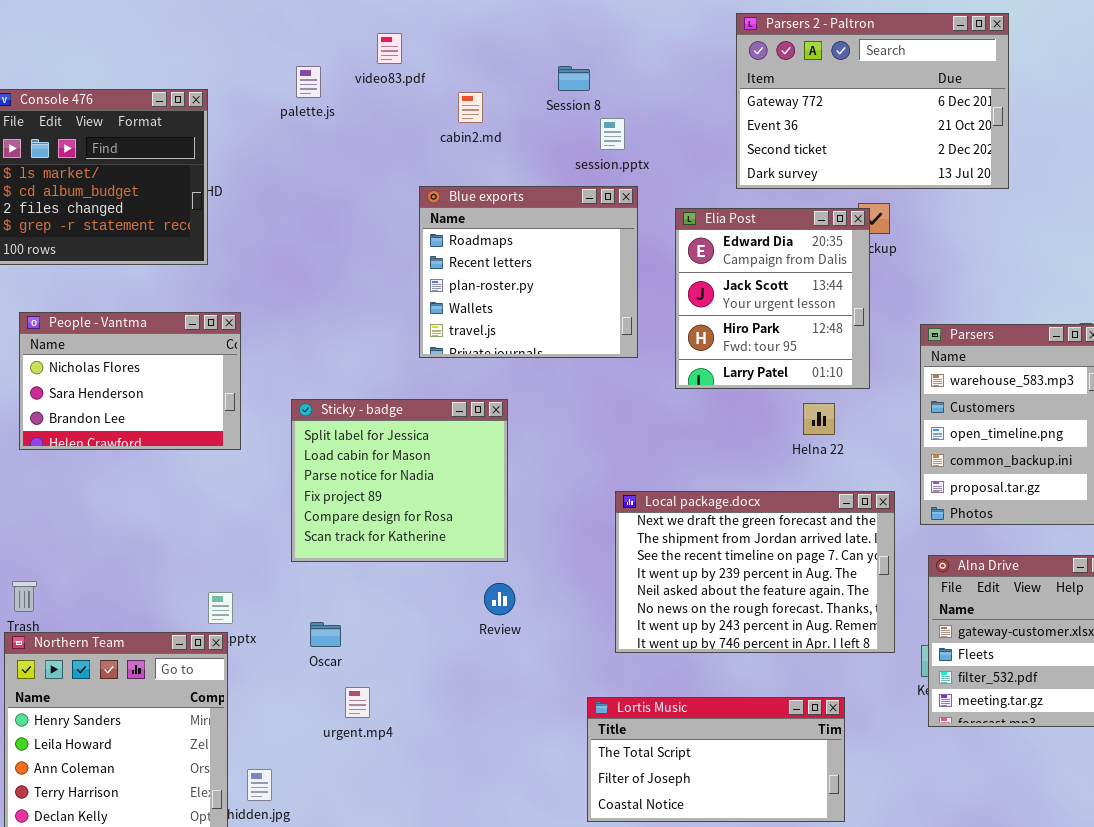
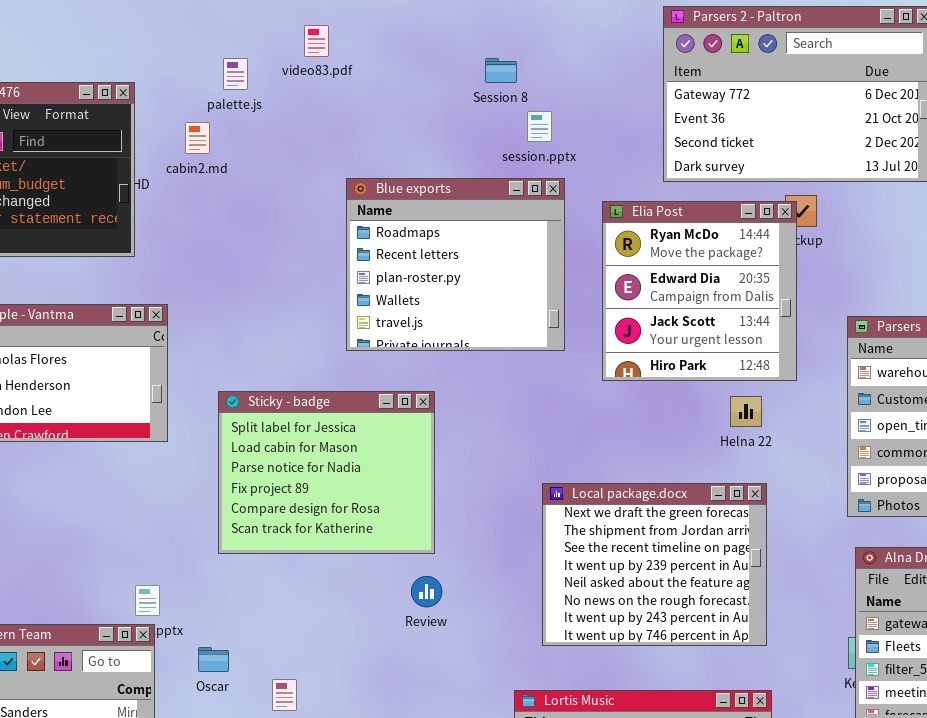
cabin2.md: [458,92,483,123] -> [185,122,210,154], moved
Elia Post: [675,208,870,389] -> [602,201,797,381], scrolled up 1 row
Local package.docx: [615,491,895,653] -> [542,483,767,646], resized
Oscar: [310,622,341,647] -> [198,647,229,672], moved

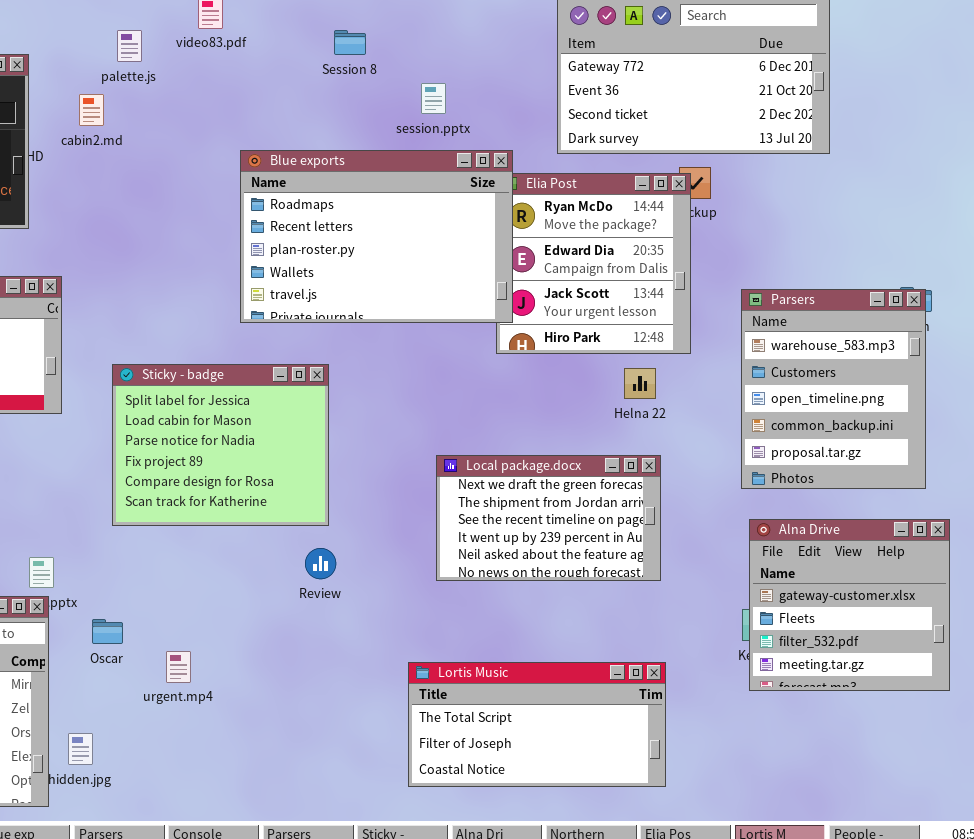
Session 8: [485,58,517,83] -> [334,30,366,55], moved
Blue exports: [346,178,565,351] -> [240,150,513,323], resized
Local package.docx: [542,483,767,646] -> [436,455,661,581], resized

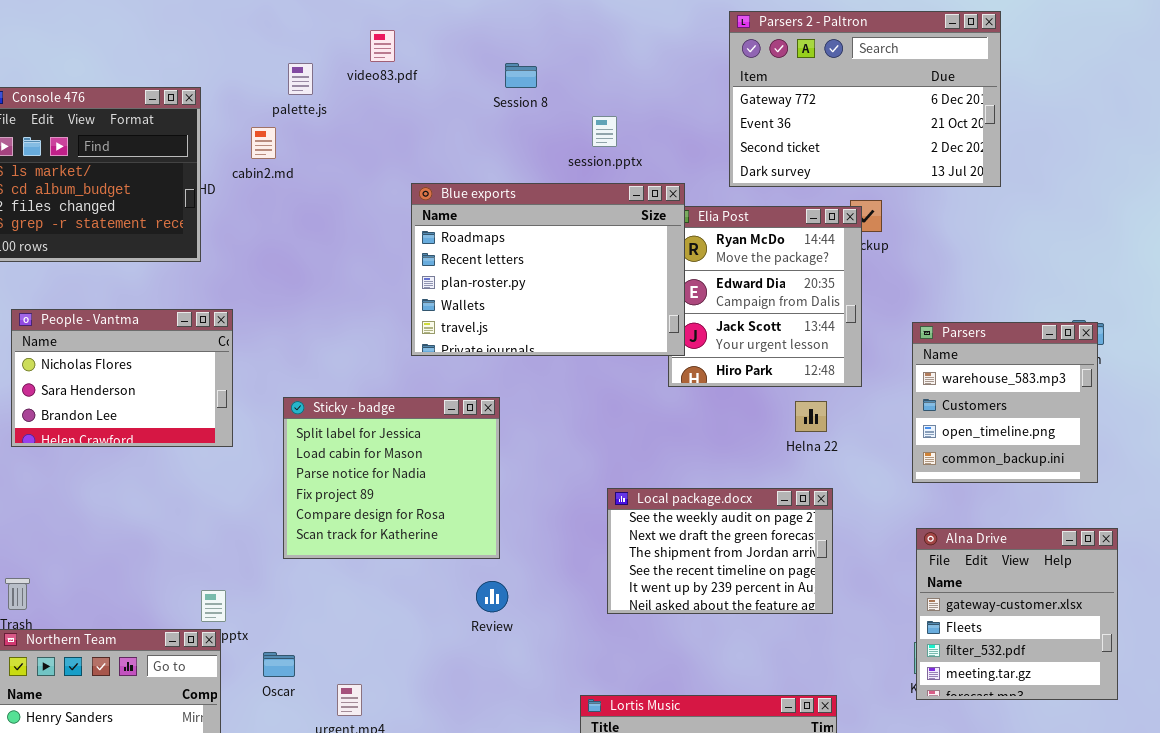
Parsers: [741,289,926,489] -> [912,322,1098,483], resized
Local package.docx: [436,455,661,581] -> [607,488,833,614], scrolled up 1 row
Alna Drive: [749,519,950,691] -> [916,528,1118,700], moved

